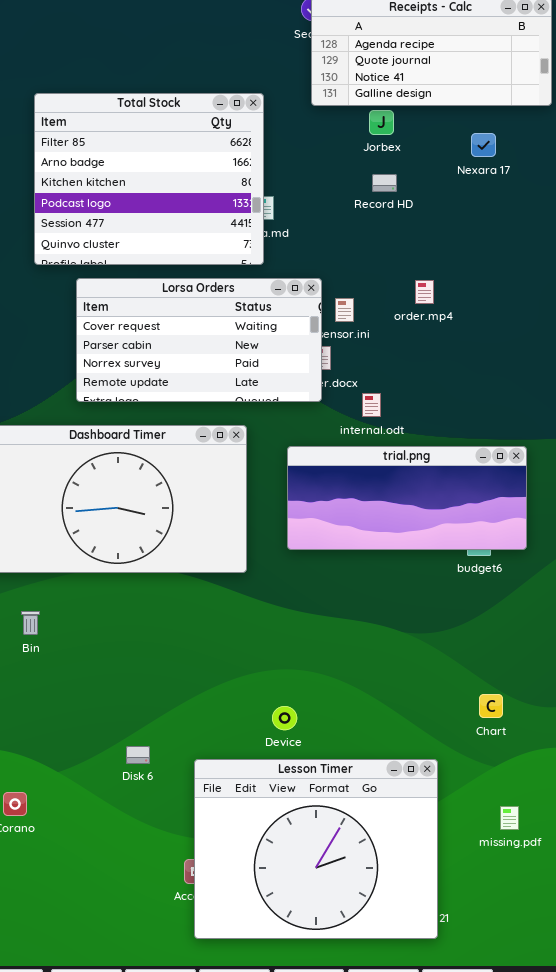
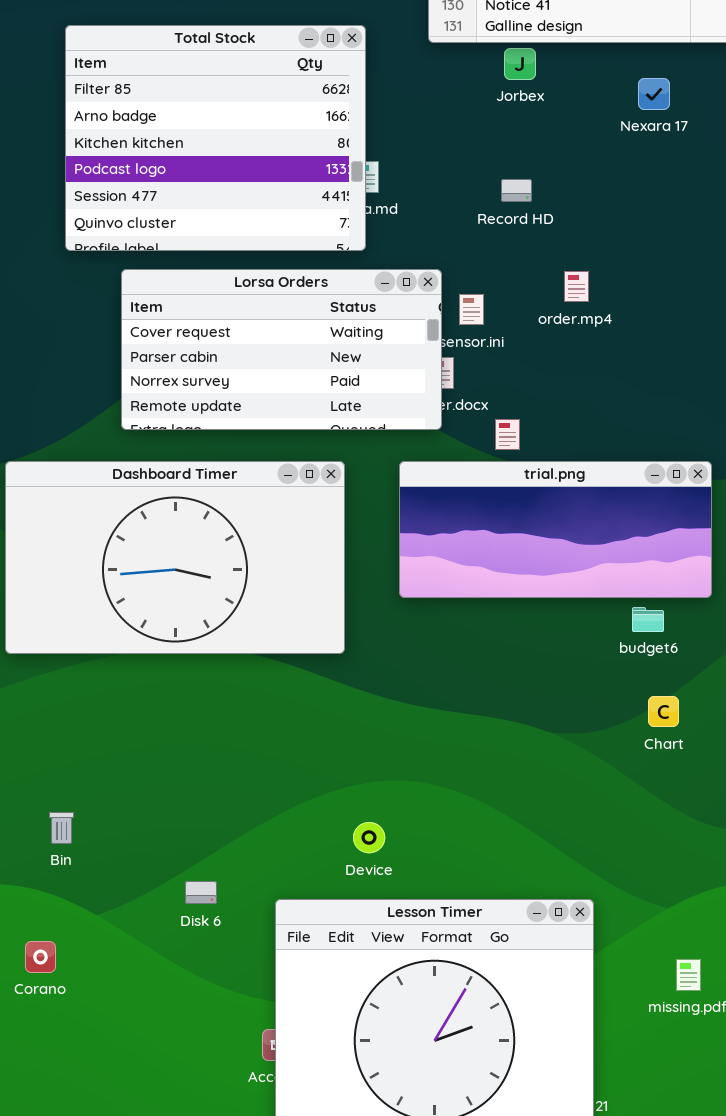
Record HD: [372,174,397,192] -> [501,179,532,202], moved
trial.png: [287,446,527,550] -> [399,461,712,598], moved
Bin: [21,611,40,635] -> [49,812,74,844], moved
Chart: [479,694,503,718] -> [648,696,679,727], moved
Device: [272,706,297,730] -> [353,822,385,853], moved

